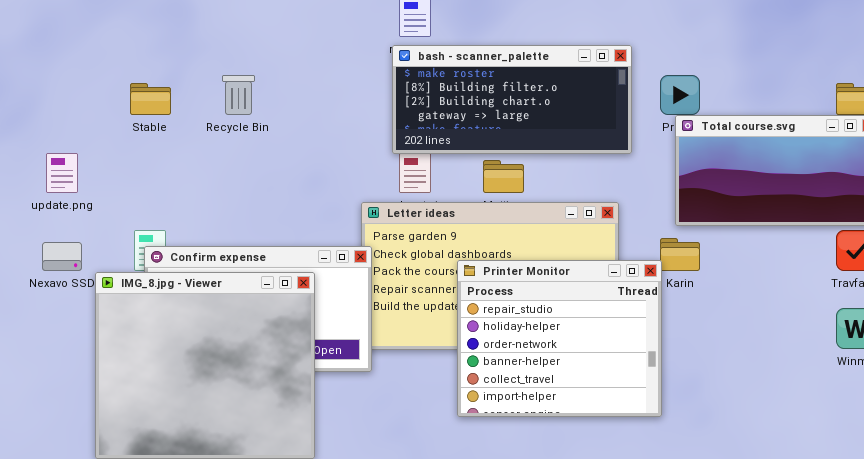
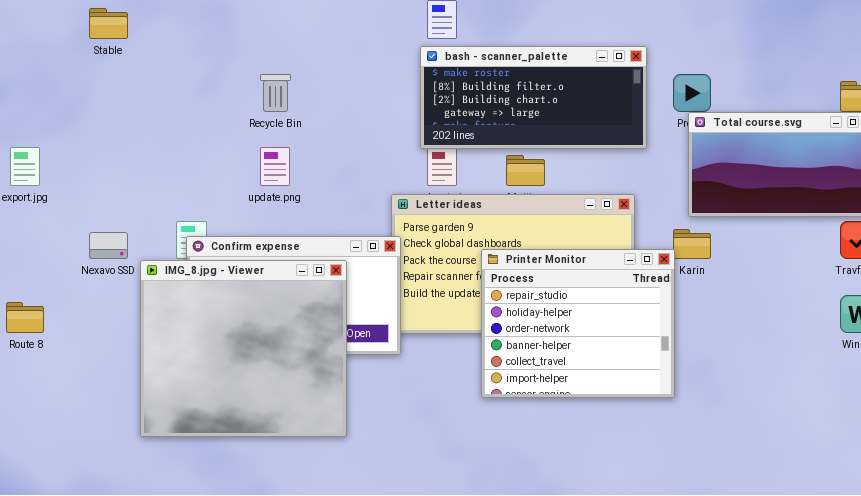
Stable: [130,83,171,115] -> [89,8,128,39], moved
update.png: [46,153,78,193] -> [260,147,290,186], moved

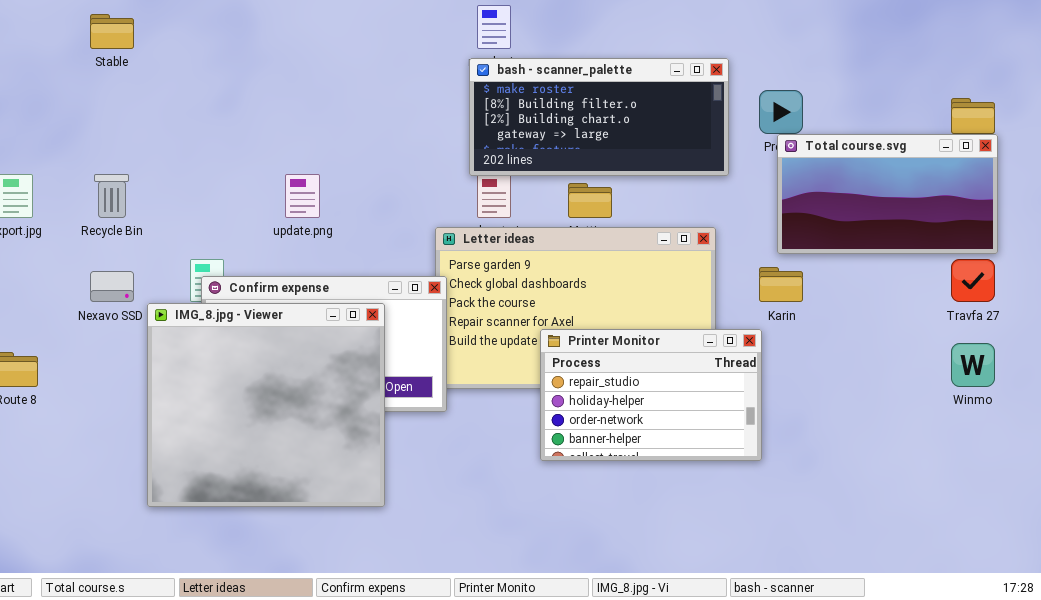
Recycle Bin: [260,74,291,112] -> [94,174,129,218], moved
Printer Monitor: [481,249,675,398] -> [540,329,762,461], resized

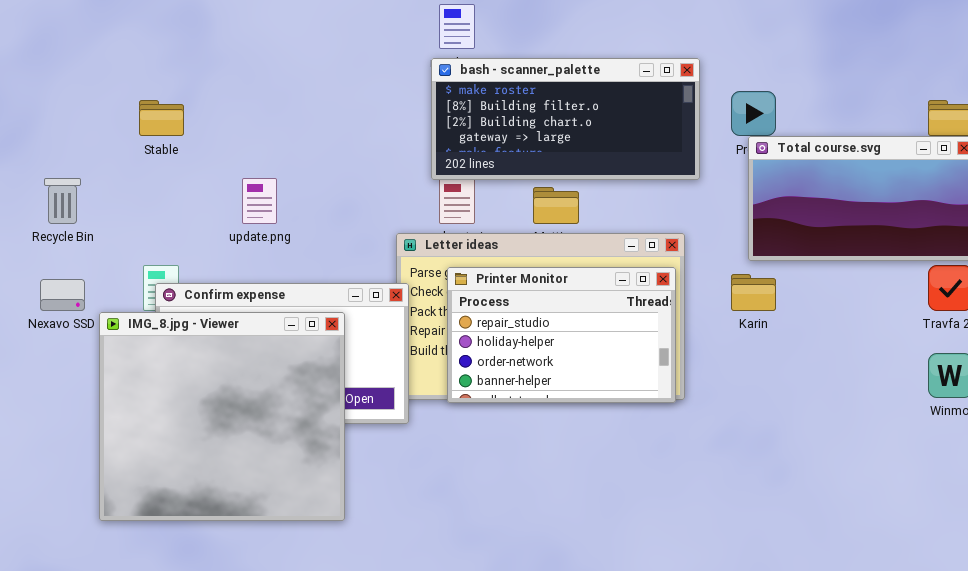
Stable: [90,14,134,49] -> [139,100,184,136], moved
Printer Monitor: [540,329,762,461] -> [447,267,676,403], moved

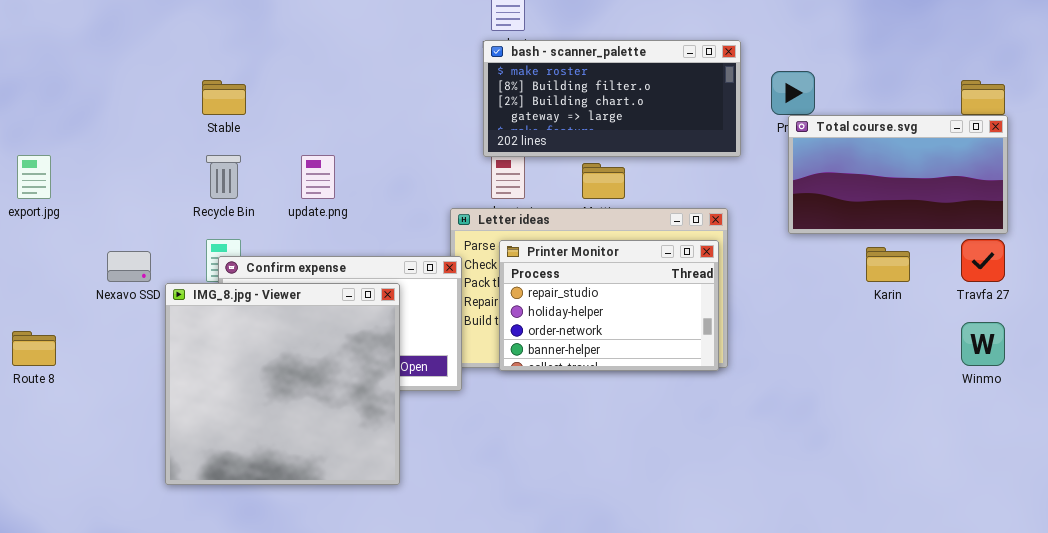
Recycle Bin: [44,178,81,224] -> [206,155,241,199], moved
Karin: [731,274,776,311] -> [866,247,910,282], moved

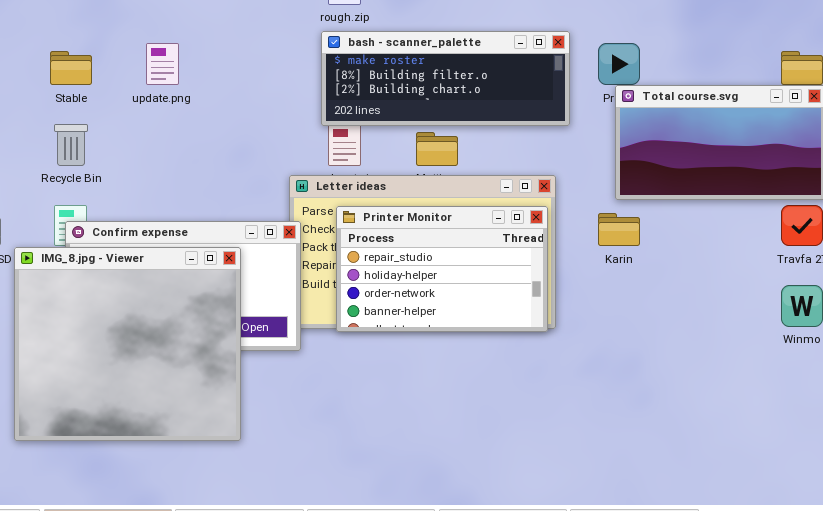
bash - scanner_palette: [483,40,741,157] -> [321,31,570,126], resized
update.png: [301,155,335,199] -> [146,43,179,85], moved
Karin: [866,247,910,282] -> [598,213,640,246], moved

